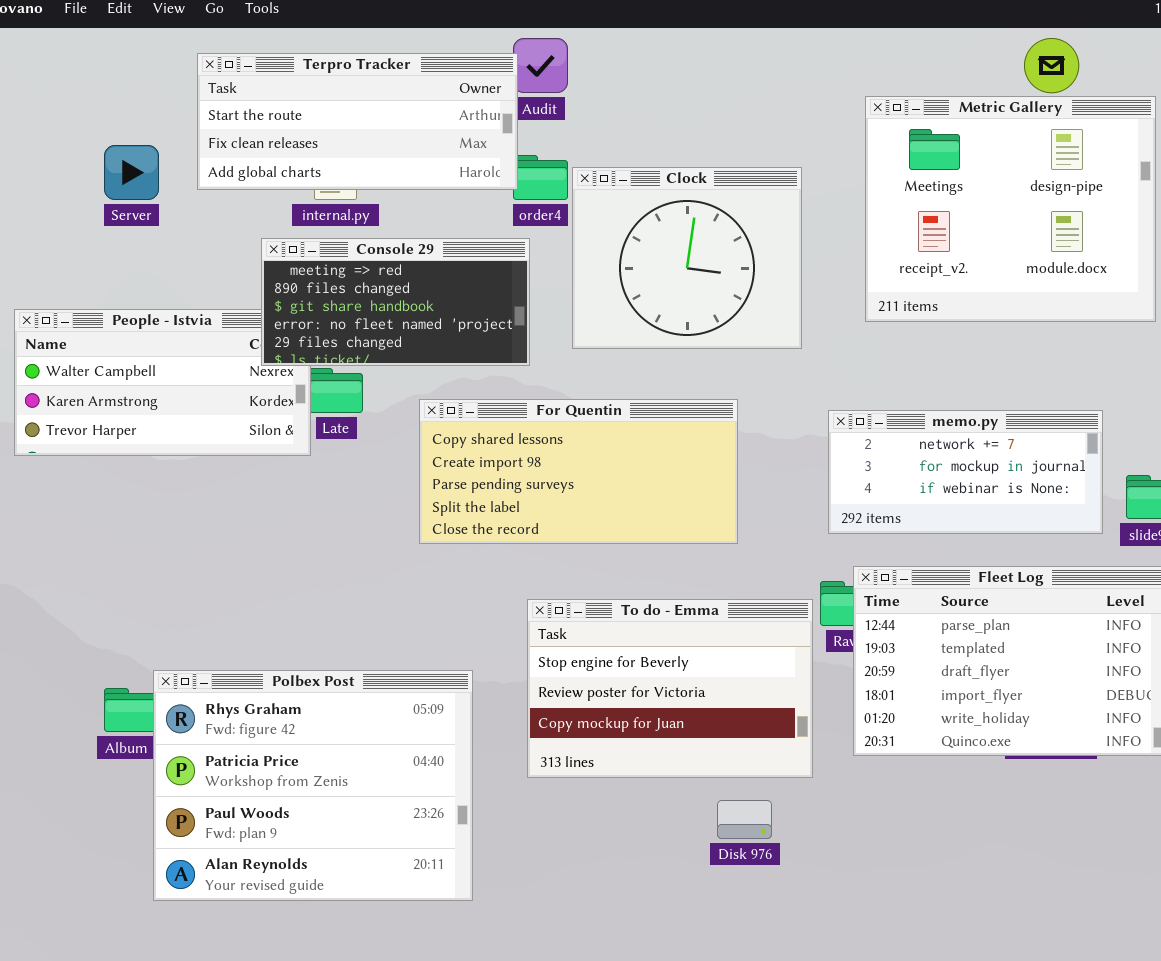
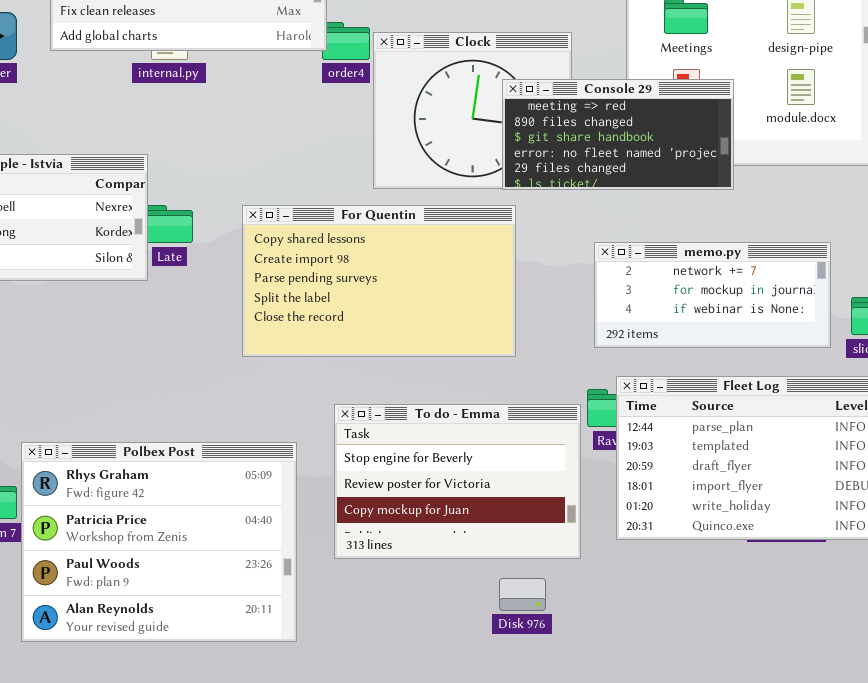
Console 29: [261,238,530,366] -> [502,79,734,190], moved
For Quentin: [419,399,738,544] -> [242,205,516,357], resized
Polbex Post: [153,670,473,901] -> [21,442,297,642], moved

